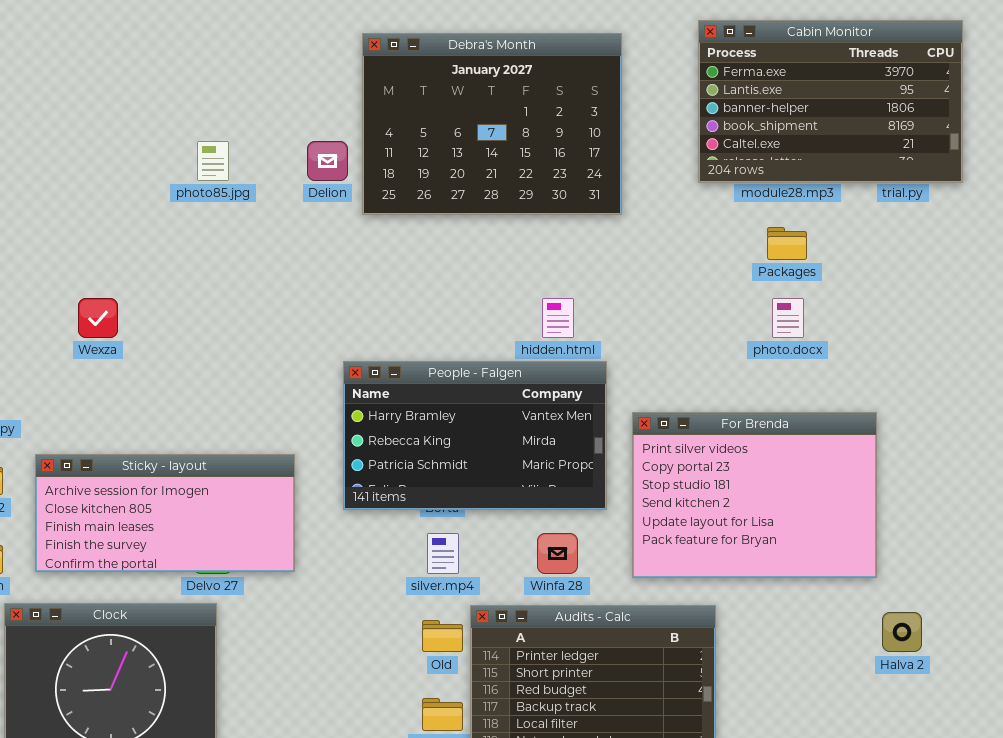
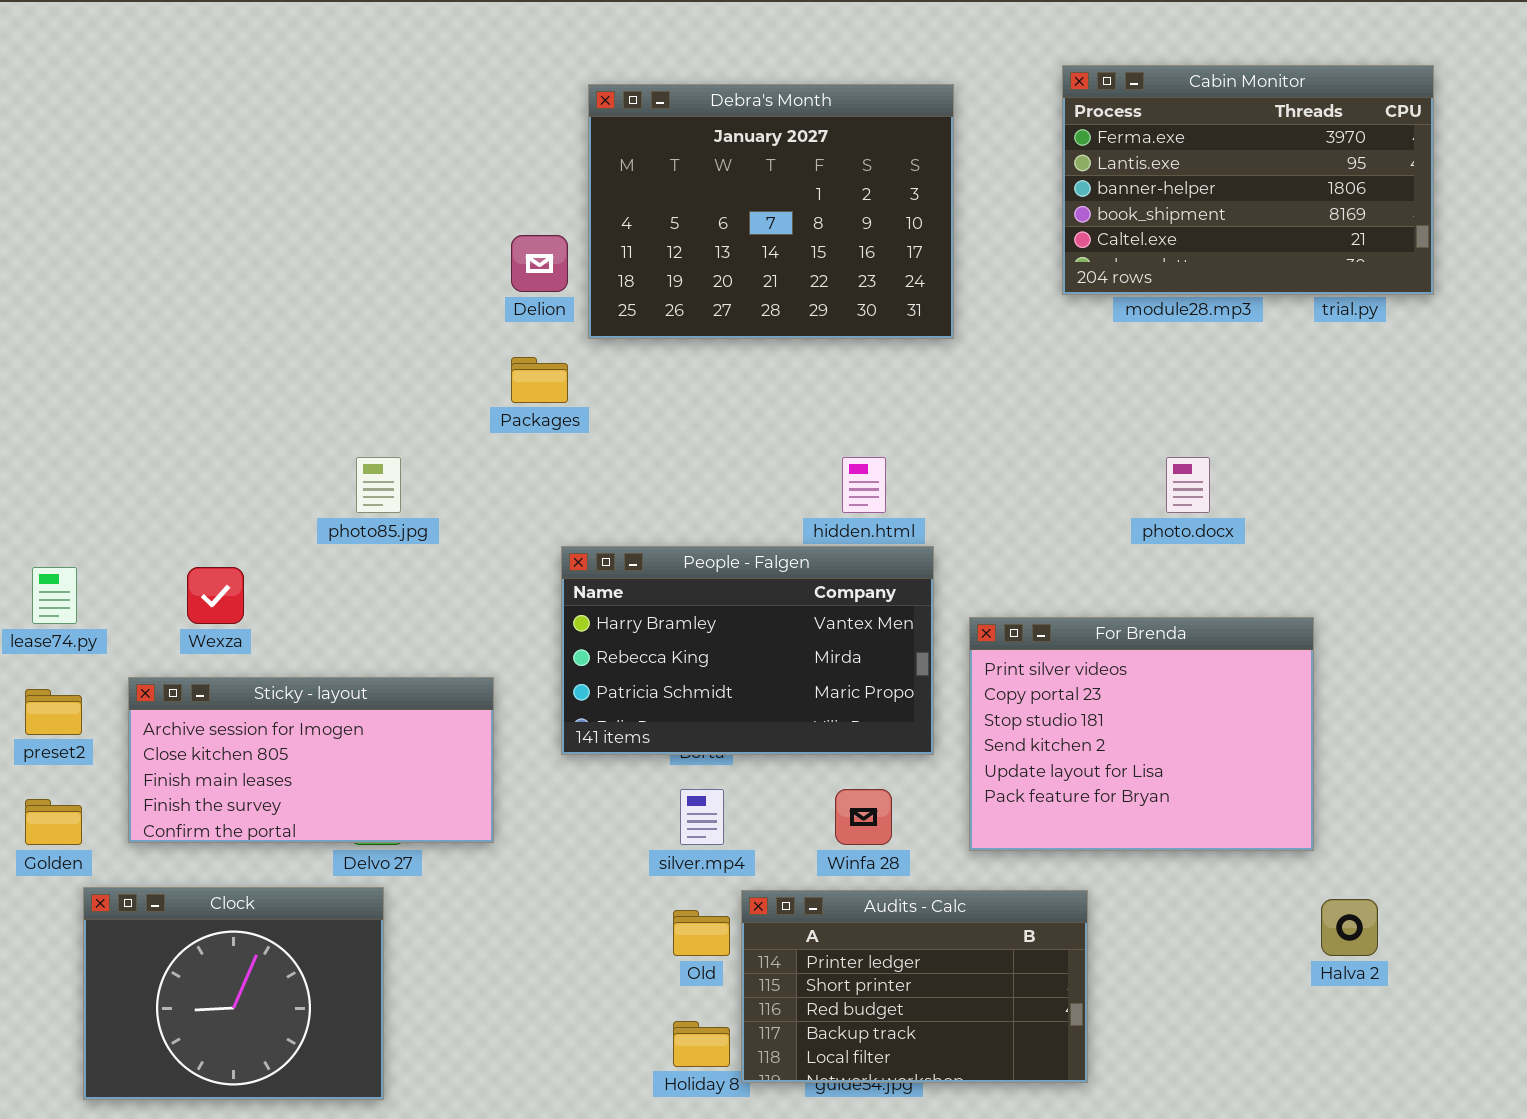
photo85.jpg: [197,141,229,181] -> [356,457,401,513], moved
Packages: [767,227,807,260] -> [511,357,568,403], moved
Wexza: [78,298,118,338] -> [187,567,244,624], moved

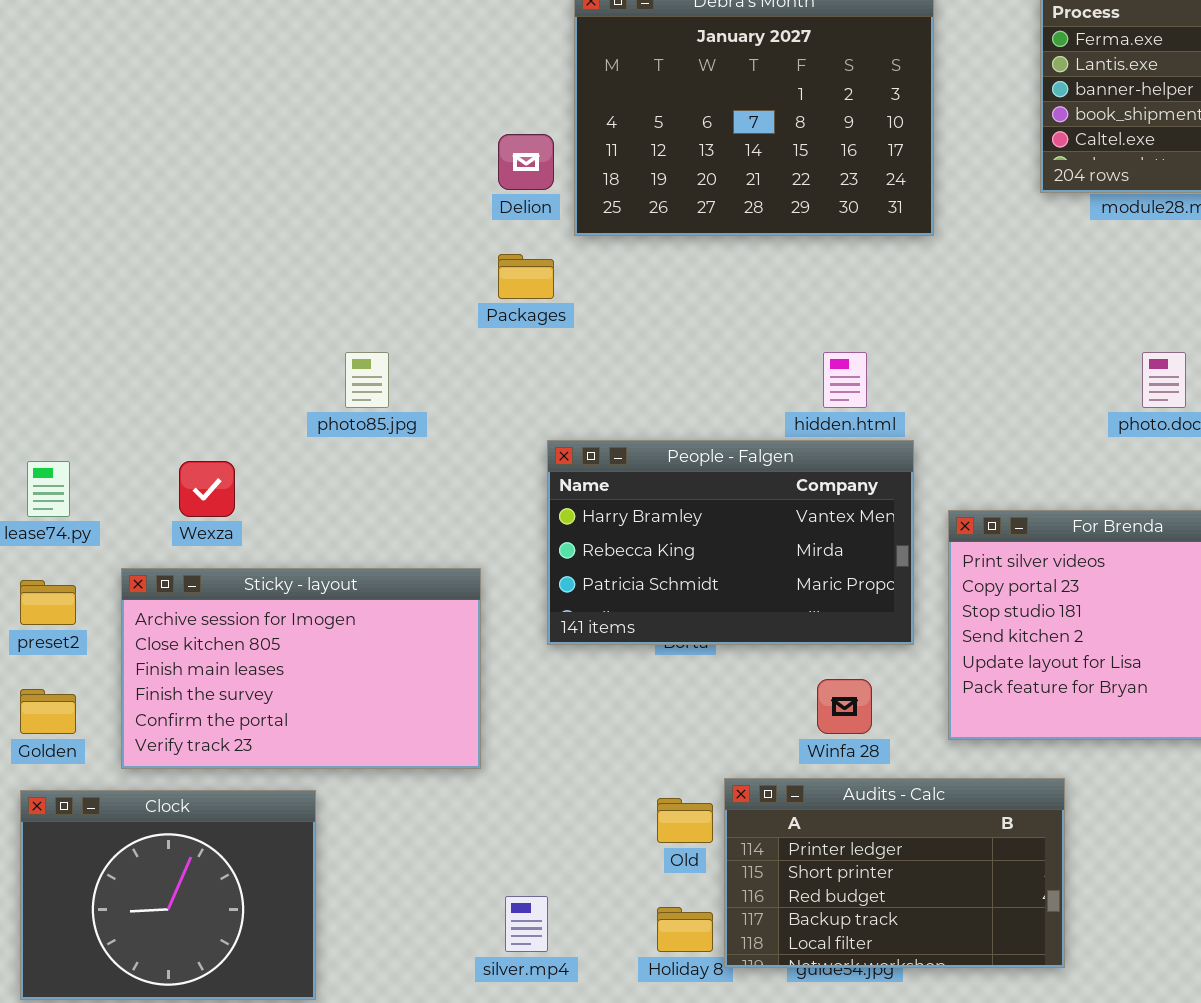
Sticky - layout: [128,677,494,843] -> [121,568,481,769], resized
silver.mp4: [680,789,724,845] -> [505,896,548,952], moved
Clock: [83,887,384,1100] -> [20,790,316,1000], moved

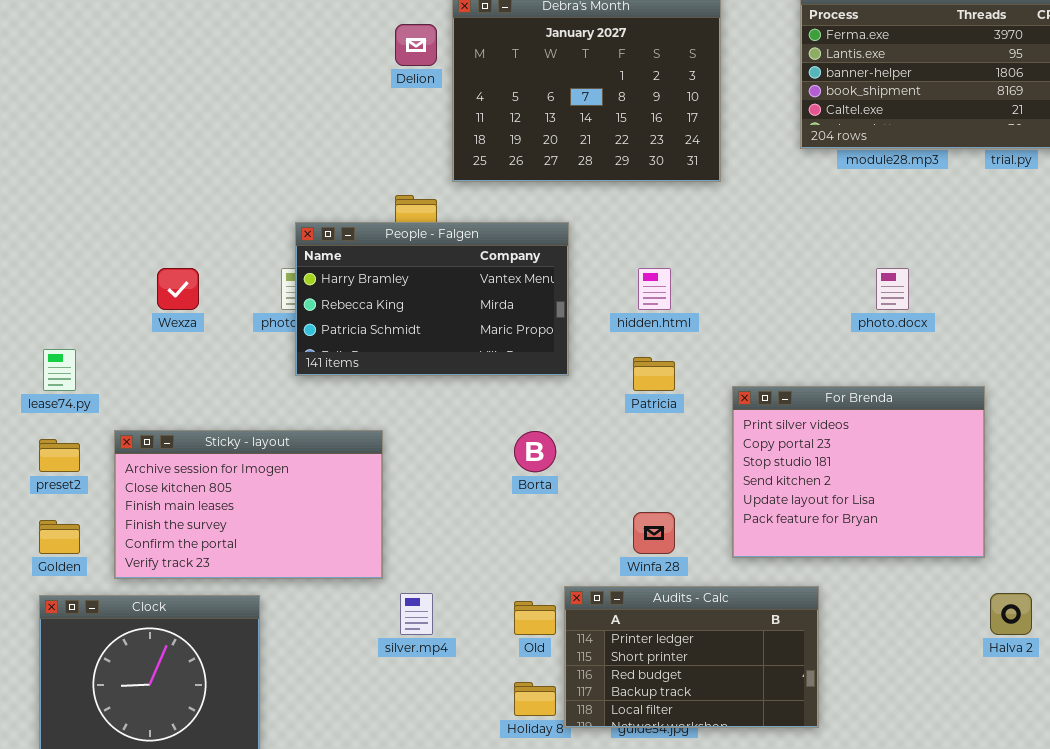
Delion: [498,134,554,190] -> [395,24,437,66], moved
People - Falgen: [547,440,914,645] -> [295,222,569,376], moved
Wexza: [179,461,235,517] -> [157,268,199,310], moved
silver.mp4: [505,896,548,952] -> [400,593,433,635], moved

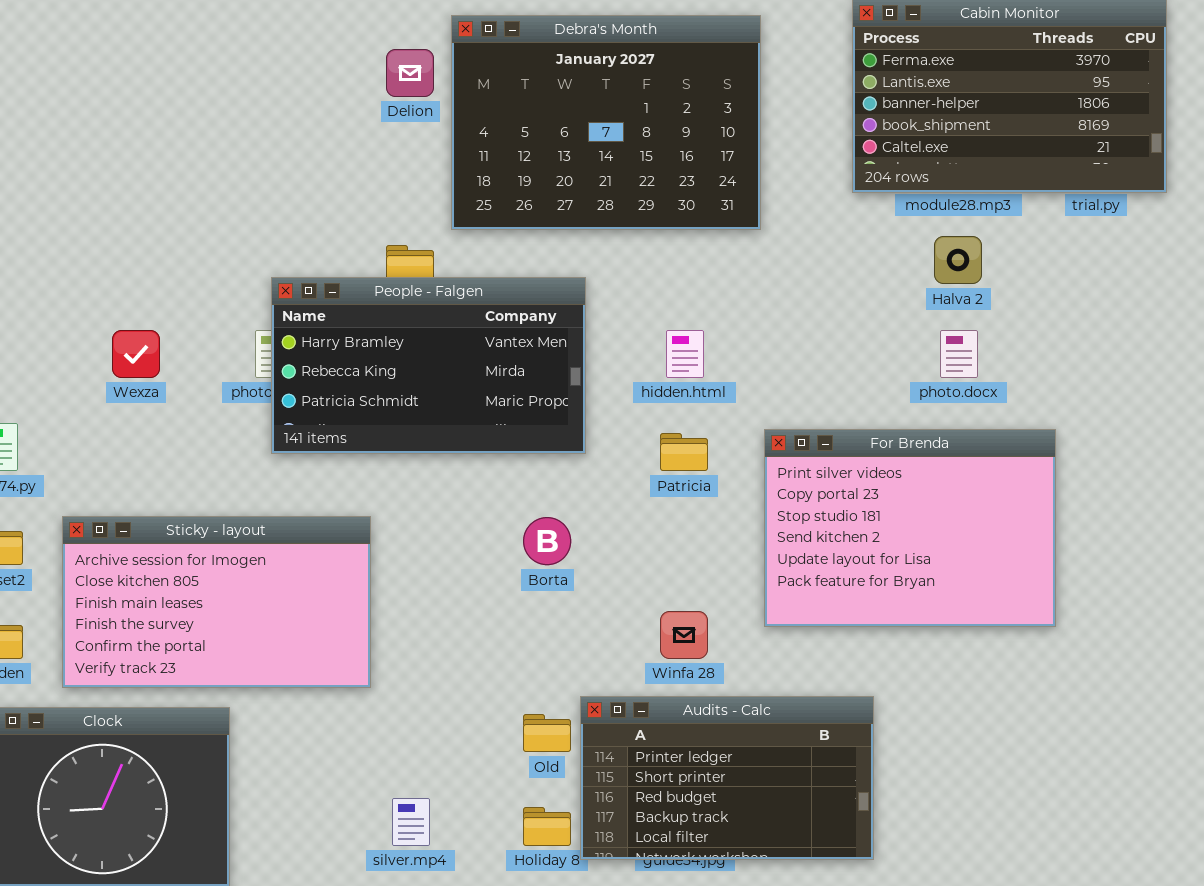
For Brenda: [732,386,985,558] -> [764,429,1056,627], moved
silver.mp4: [400,593,433,635] -> [392,798,430,846], moved
Halva 2: [990,593,1032,635] -> [934,236,982,284], moved

